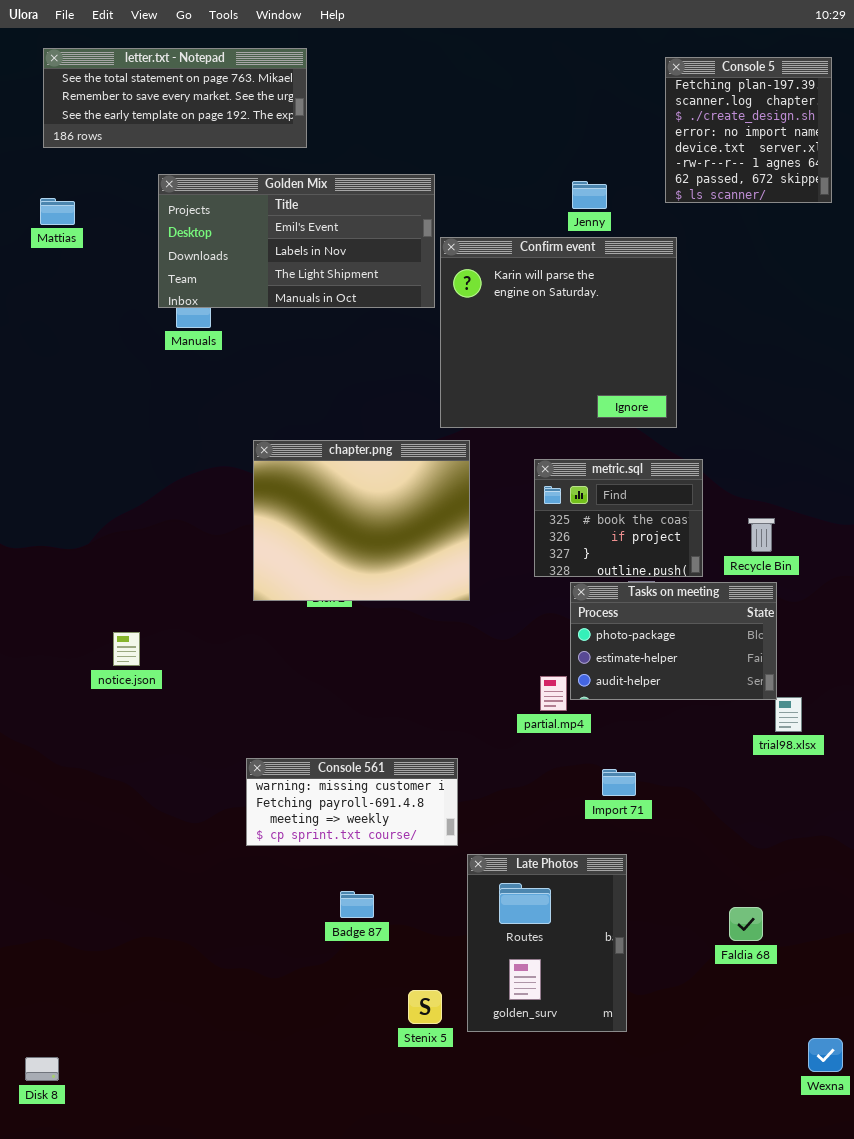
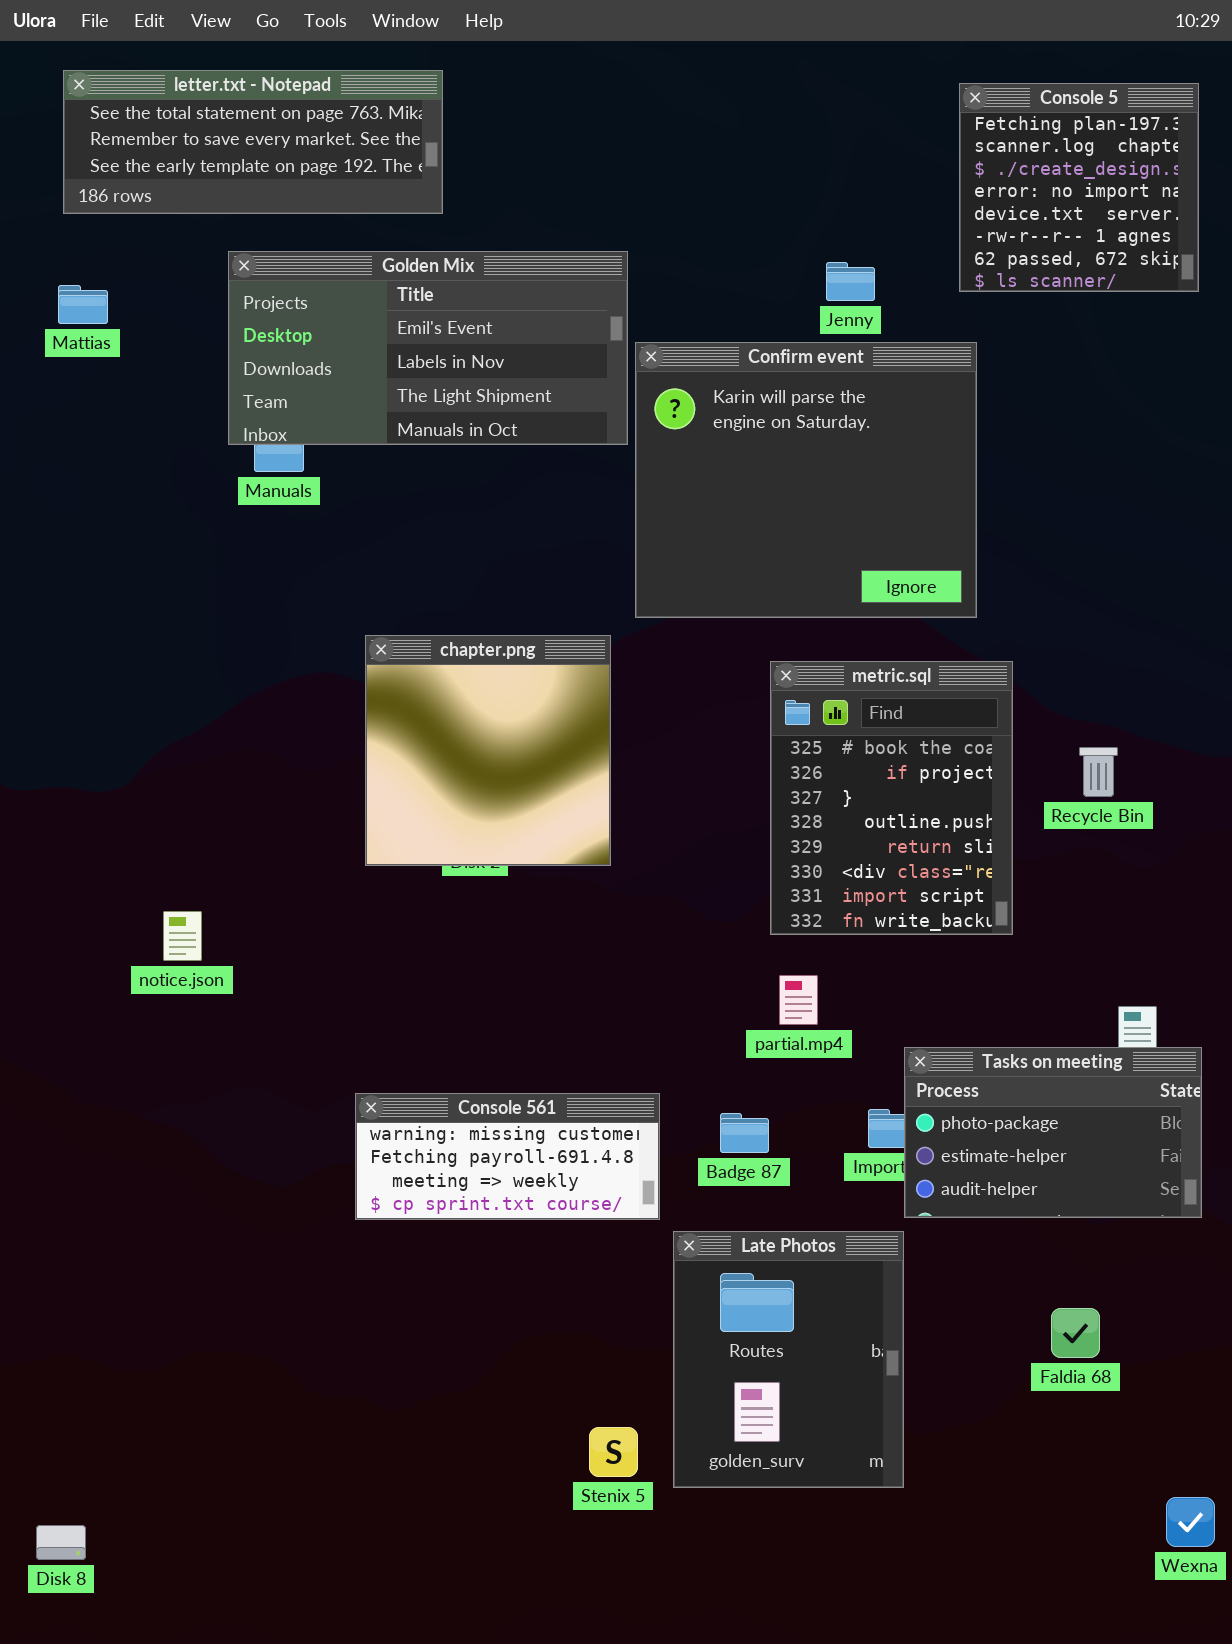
chapter.png: [253,440,470,601] -> [365,635,611,866], resized
metric.sql: [534,459,703,577] -> [770,661,1013,935], resized
Tasks on meeting: [570,582,777,700] -> [904,1047,1202,1218], moved
Badge 87: [340,891,374,918] -> [720,1113,769,1153], moved

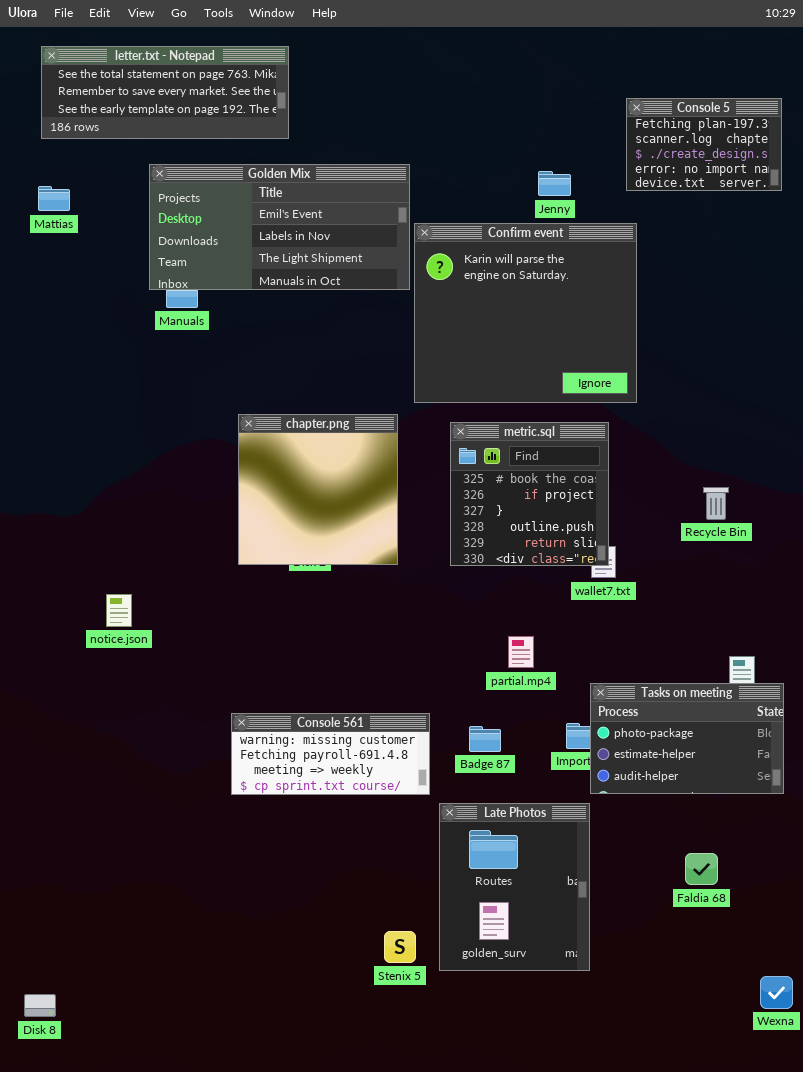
Console 5: [959,83,1199,292] -> [626,98,782,191], resized
metric.sql: [770,661,1013,935] -> [450,422,609,566], moved, resized

